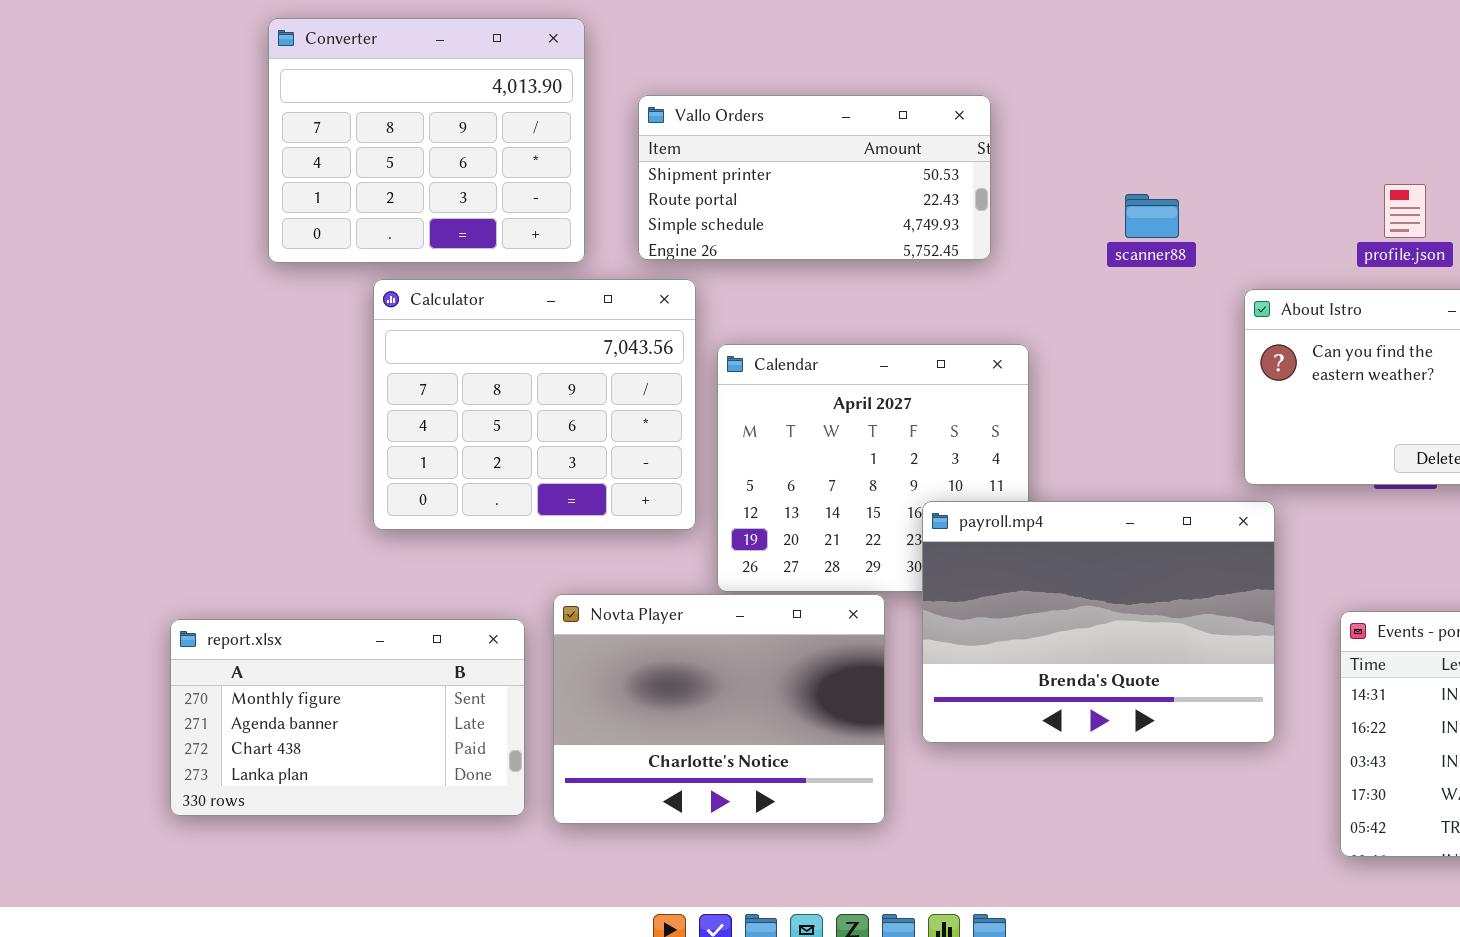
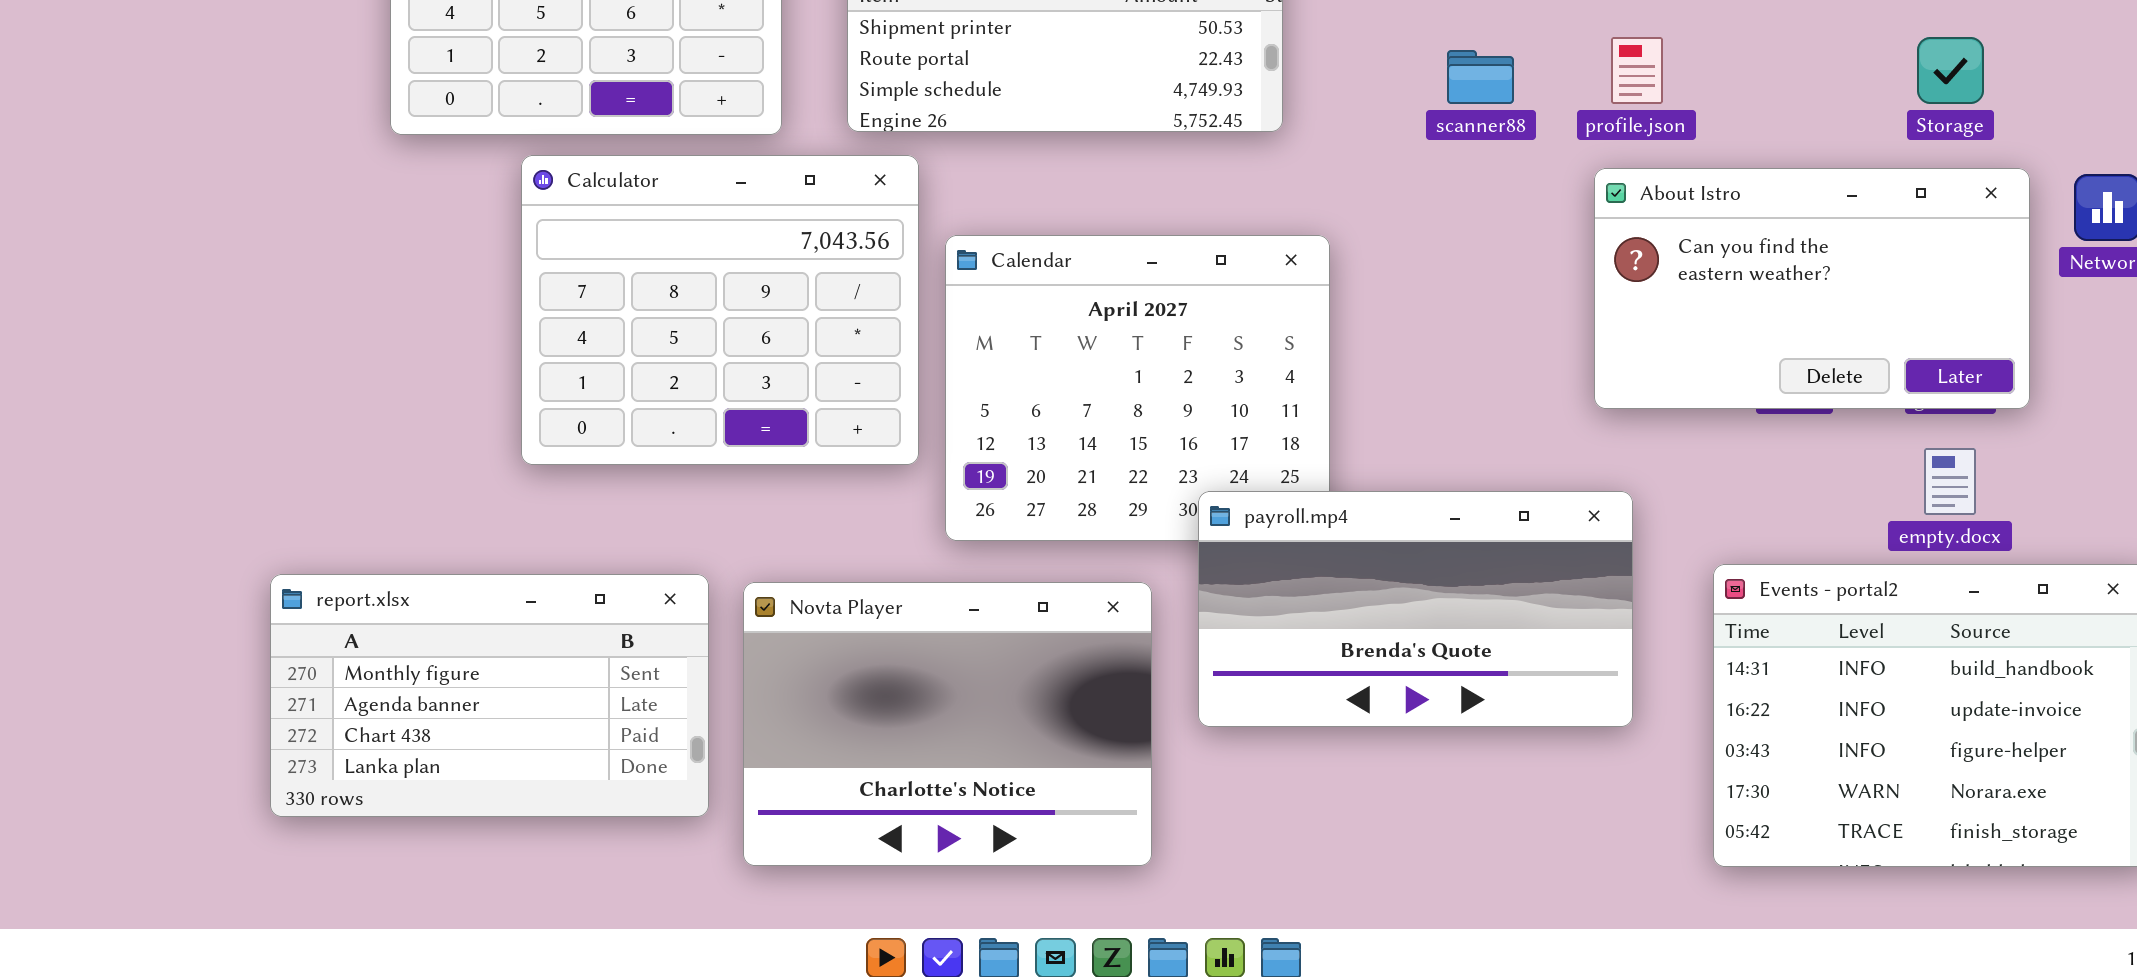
profile.json: [1384,184,1426,238] -> [1611,37,1663,104], moved
payroll.mp4: [922,501,1275,743] -> [1198,491,1633,727], resized
Novta Player: [553,594,885,824] -> [743,582,1152,866], moved

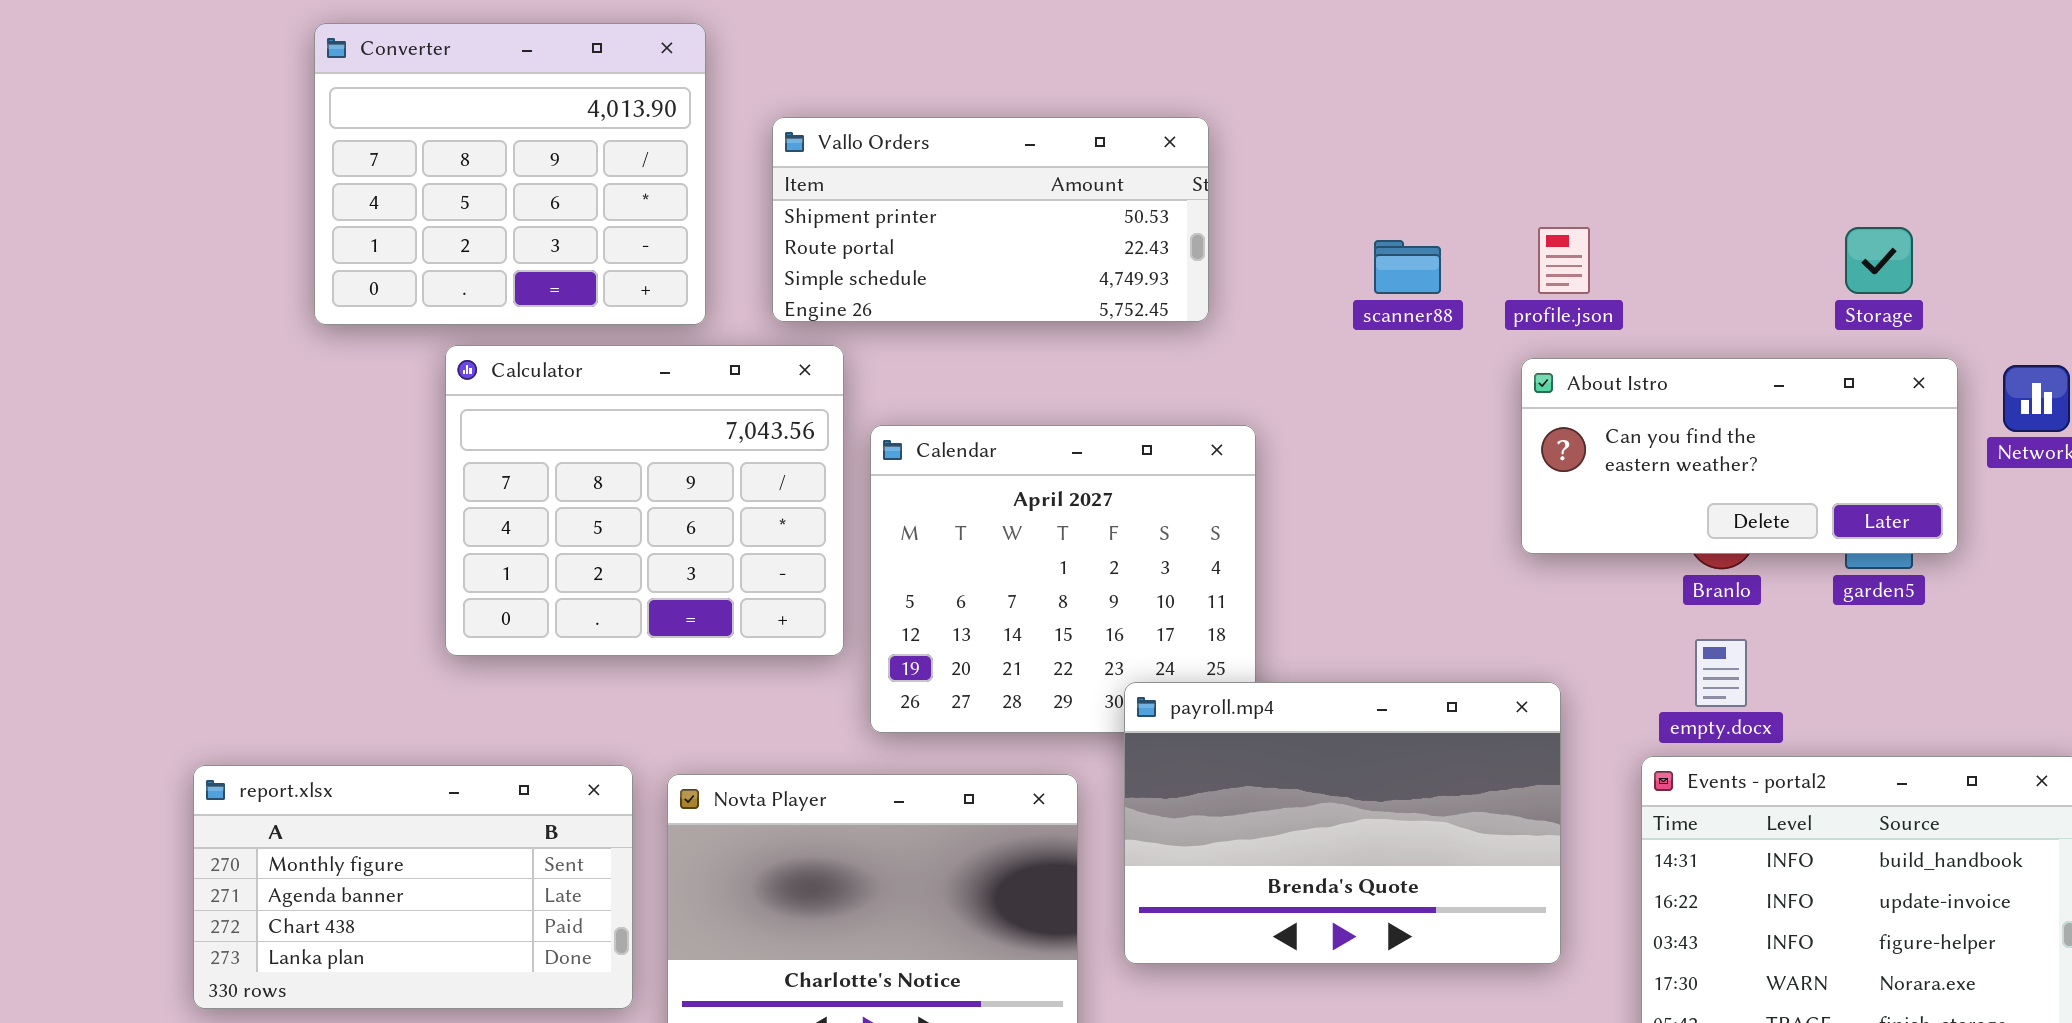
About Istro: [1594,168,2030,409] -> [1521,358,1958,554], resized
empty.docx: [1924,448,1976,515] -> [1695,639,1747,707], moved
payroll.mp4: [1198,491,1633,727] -> [1124,682,1561,964], resized

